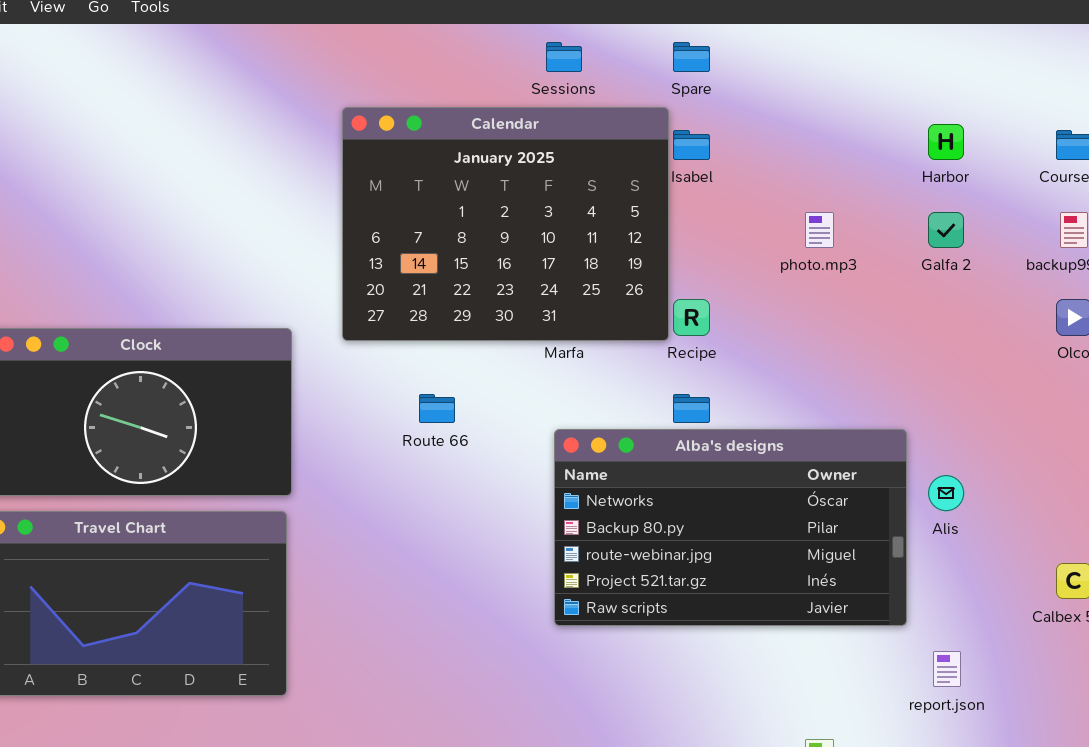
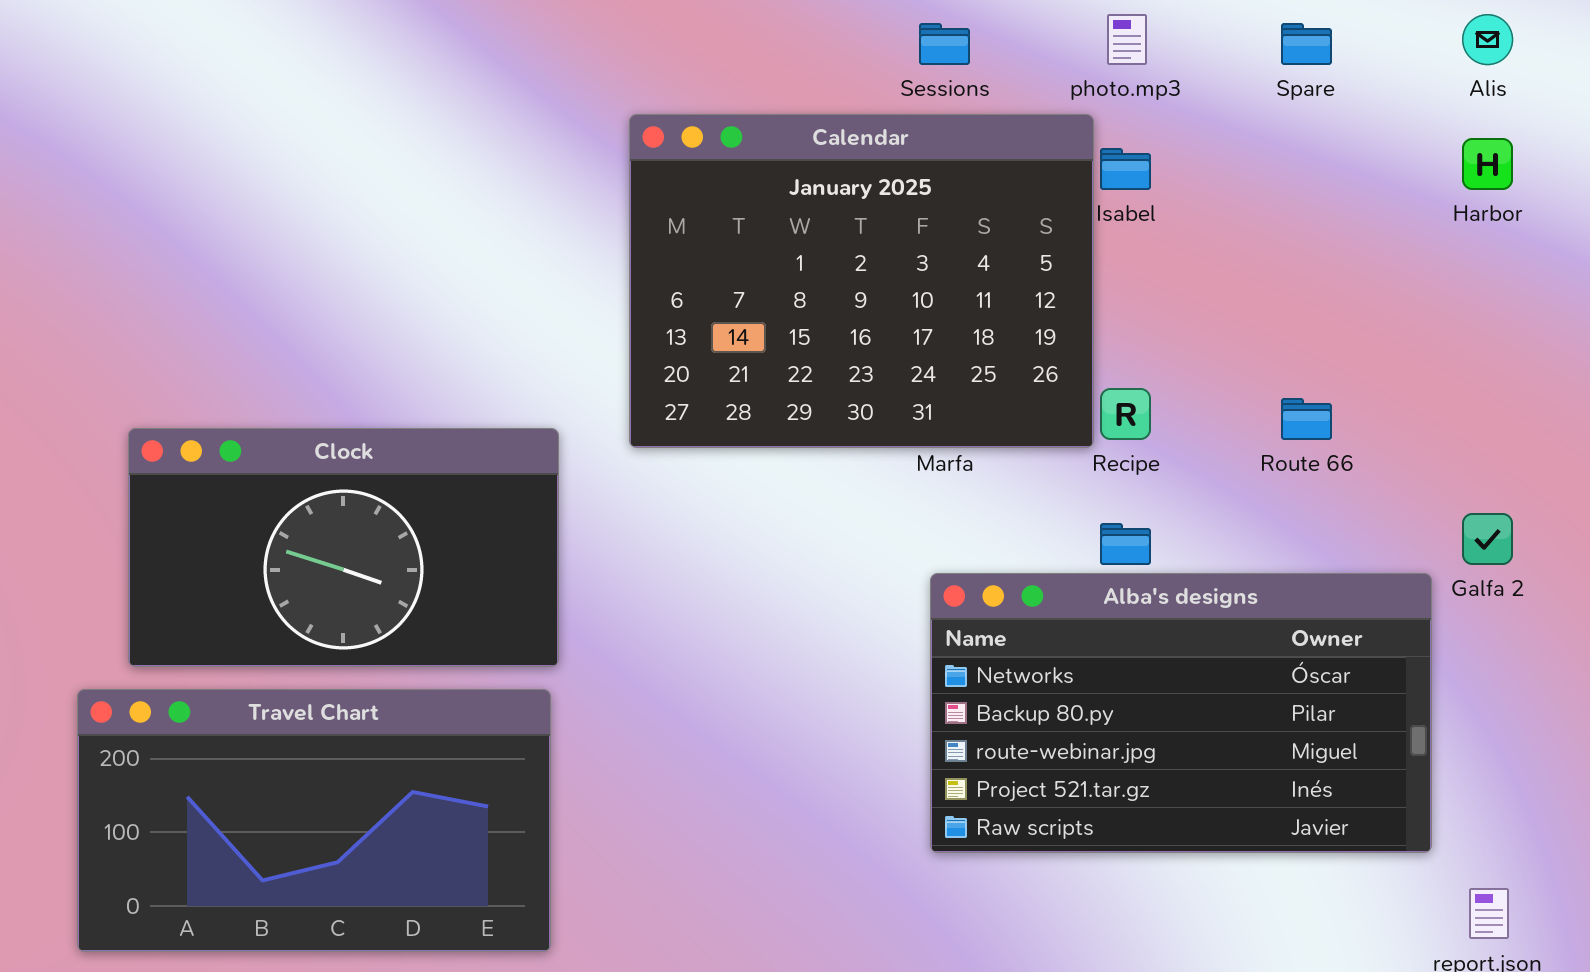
Spare: [673,42,710,72] -> [1281,23,1332,65], moved
photo.mp3: [805,212,834,248] -> [1107,14,1147,65], moved
Galfa 2: [928,212,964,248] -> [1462,513,1513,565], moved
Route 66: [419,394,455,423] -> [1281,398,1332,440], moved
Alis: [928,475,964,511] -> [1462,14,1513,65], moved

